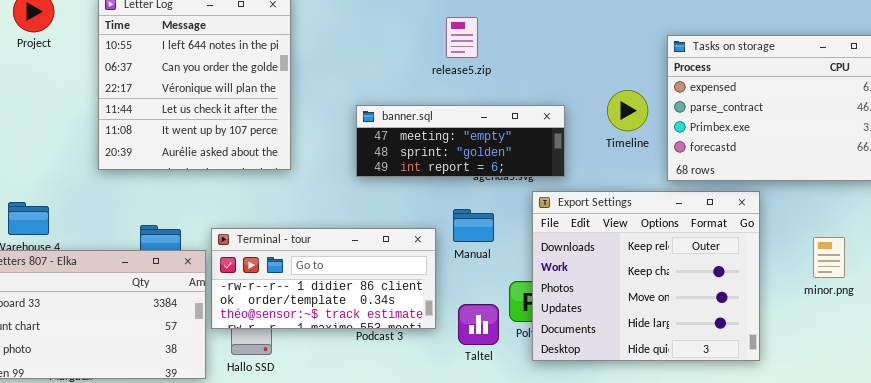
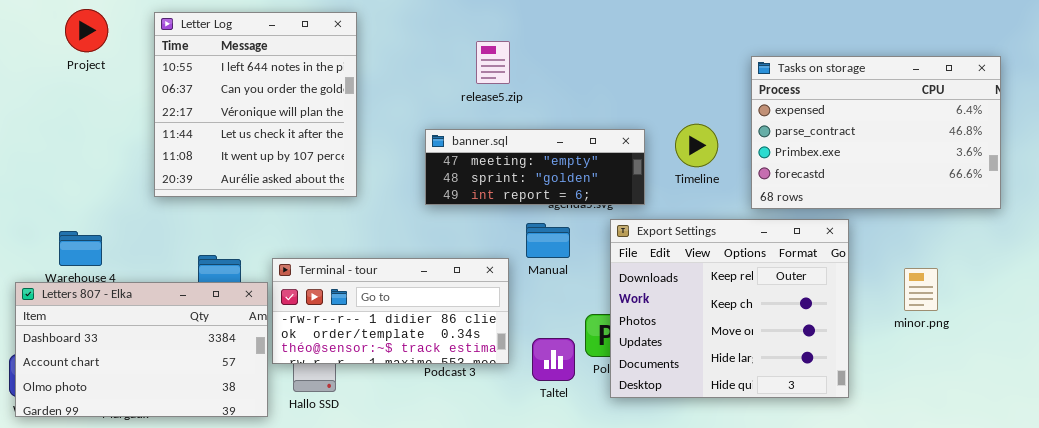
release5.zip: [446,17,478,58] -> [476,41,510,84], moved
Timeline: [607,90,648,131] -> [675,124,718,167], moved
Manual: [453,209,494,242] -> [526,223,570,258], moved

